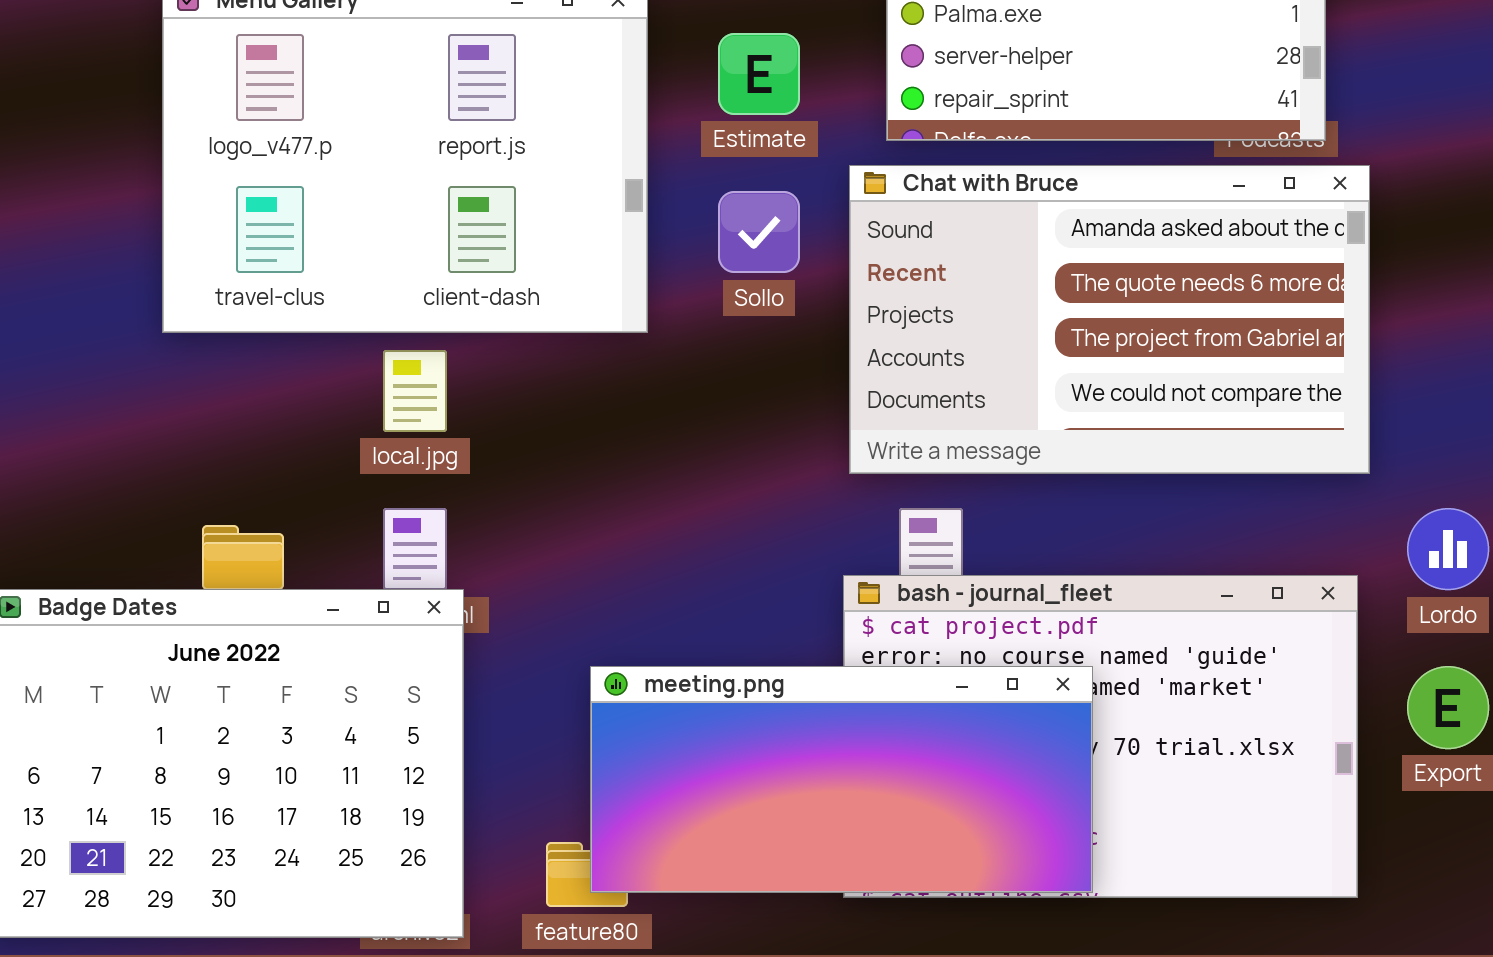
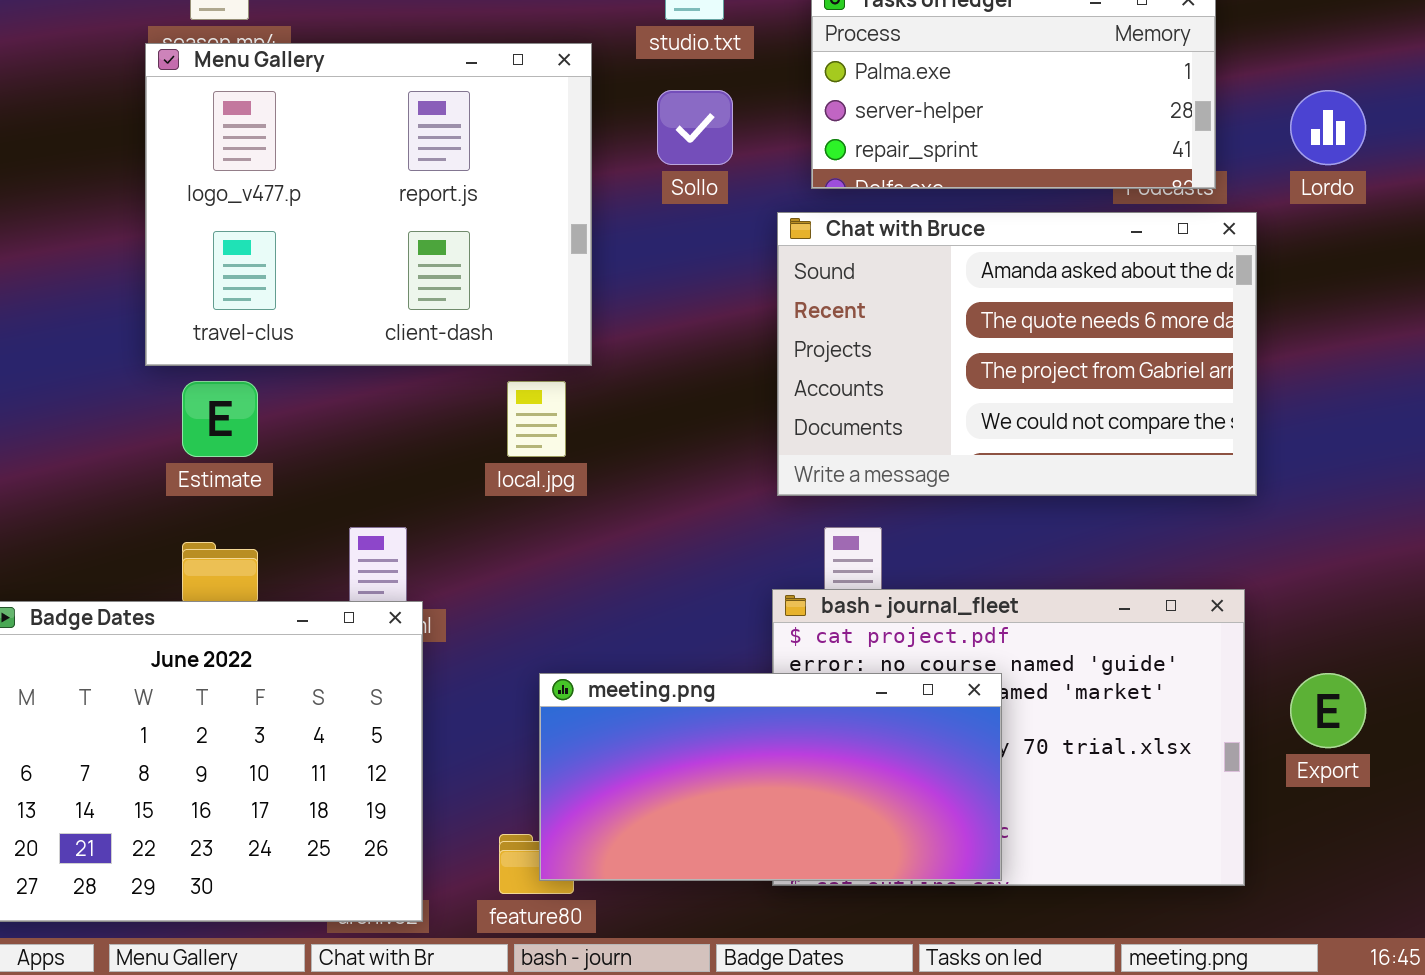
Estimate: [718,33,800,115] -> [182,381,258,457], moved
Sollo: [718,191,800,273] -> [657,90,733,165], moved
local.jpg: [383,350,447,432] -> [507,381,566,457], moved
Lordo: [1407,508,1489,590] -> [1290,90,1366,165], moved

